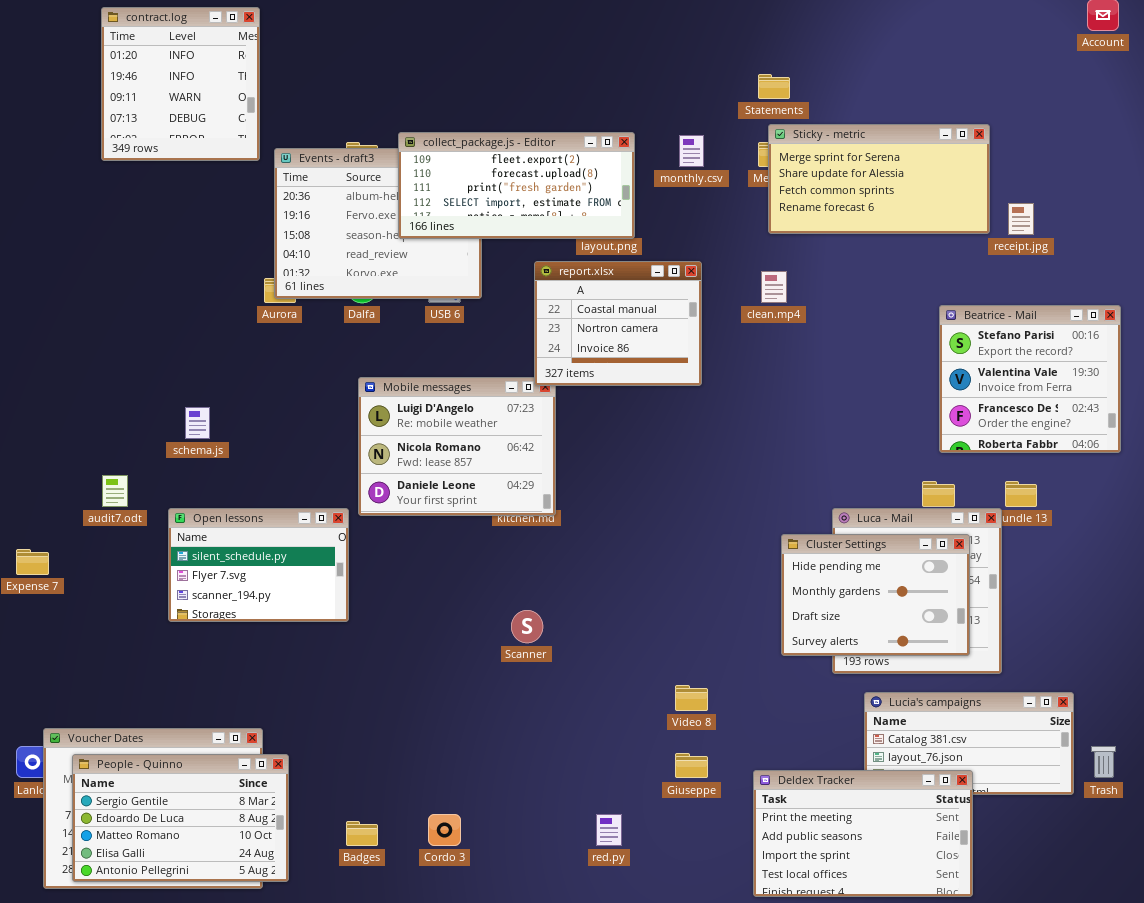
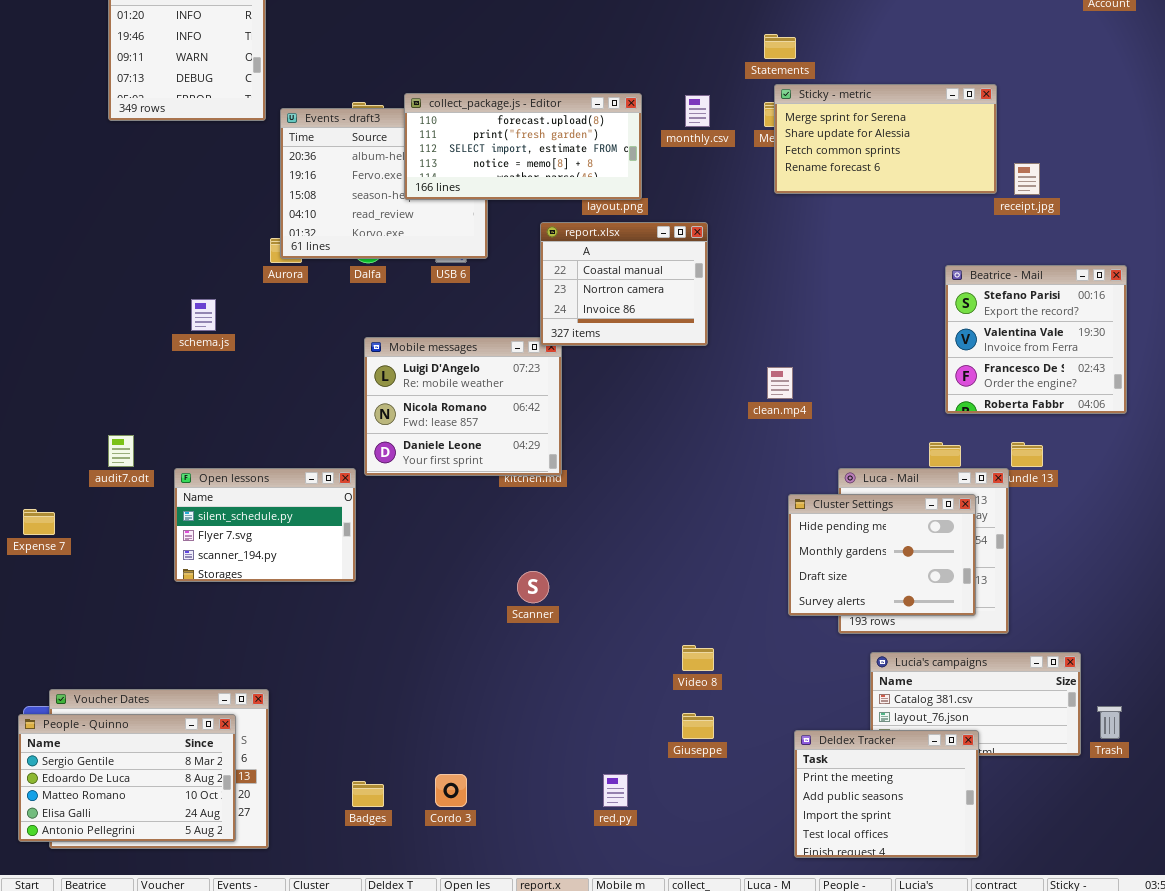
collect_package.js - Editor: [398,132,635,239] -> [404,93,642,200], scrolled down 1 row
clean.mp4: [761,271,787,303] -> [767,367,793,399], moved
schema.js: [185,407,210,439] -> [191,299,216,331], moved
People - Quinno: [72,754,289,882] -> [18,714,236,842], moved
Deldex Tracker: [753,770,973,897] -> [794,730,979,858], resized

